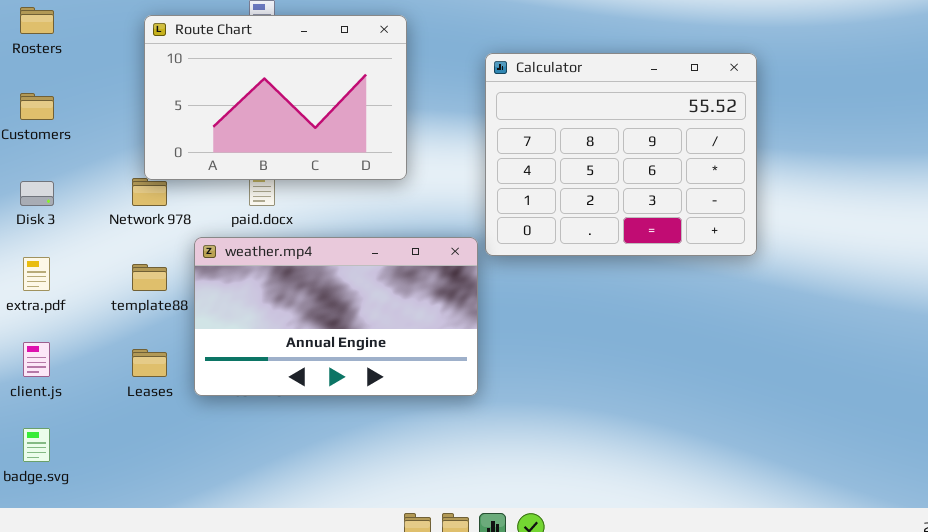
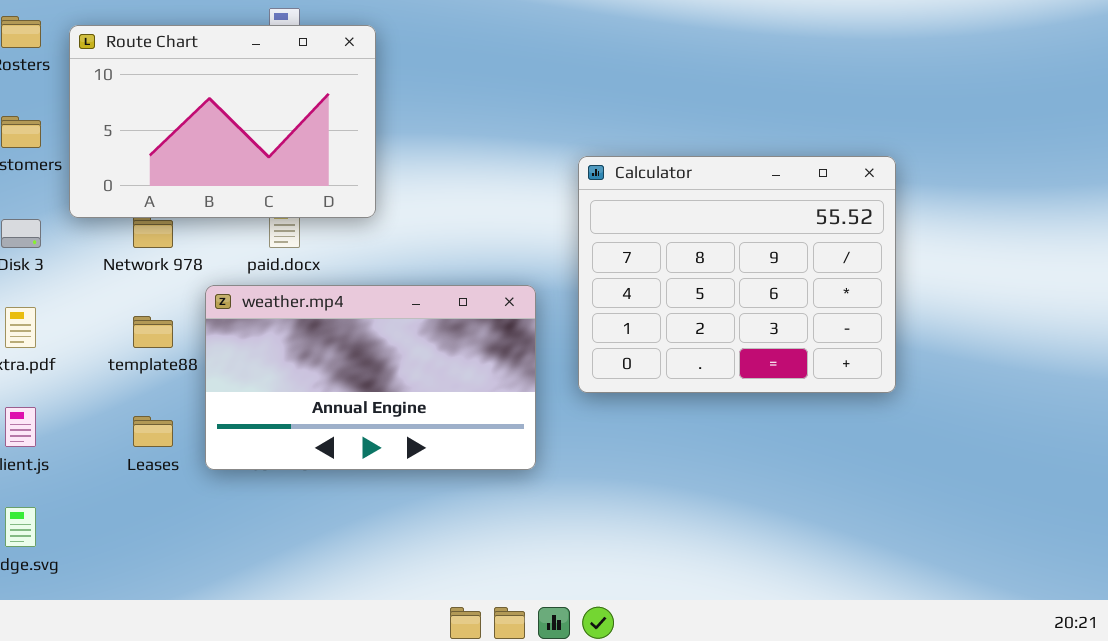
Route Chart: [144,15,407,180] -> [69,25,376,218], moved
Calculator: [485,53,757,256] -> [578,156,896,393], moved

